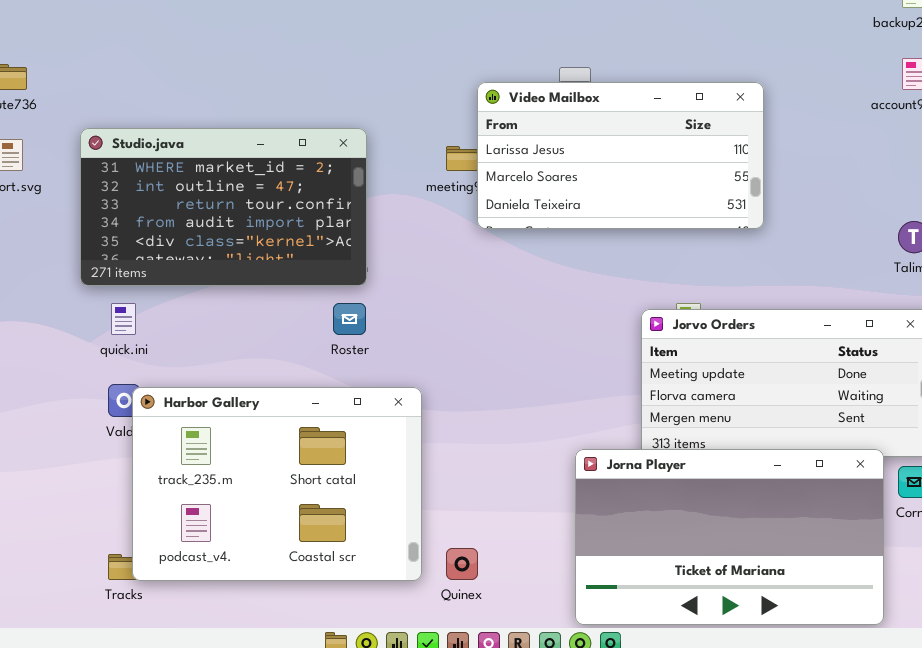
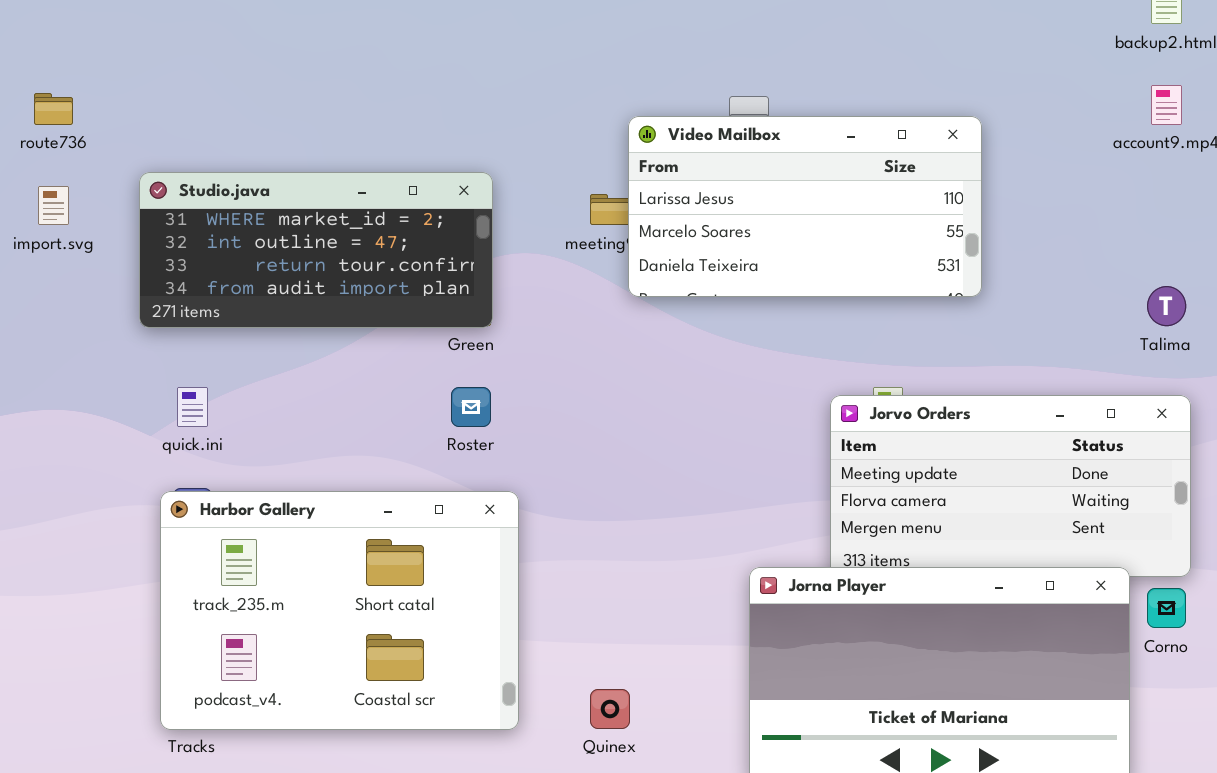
Studio.java: [80,128,367,286] -> [139,172,493,328], resized
Harbor Gallery: [132,387,422,581] -> [160,491,519,730], moved

